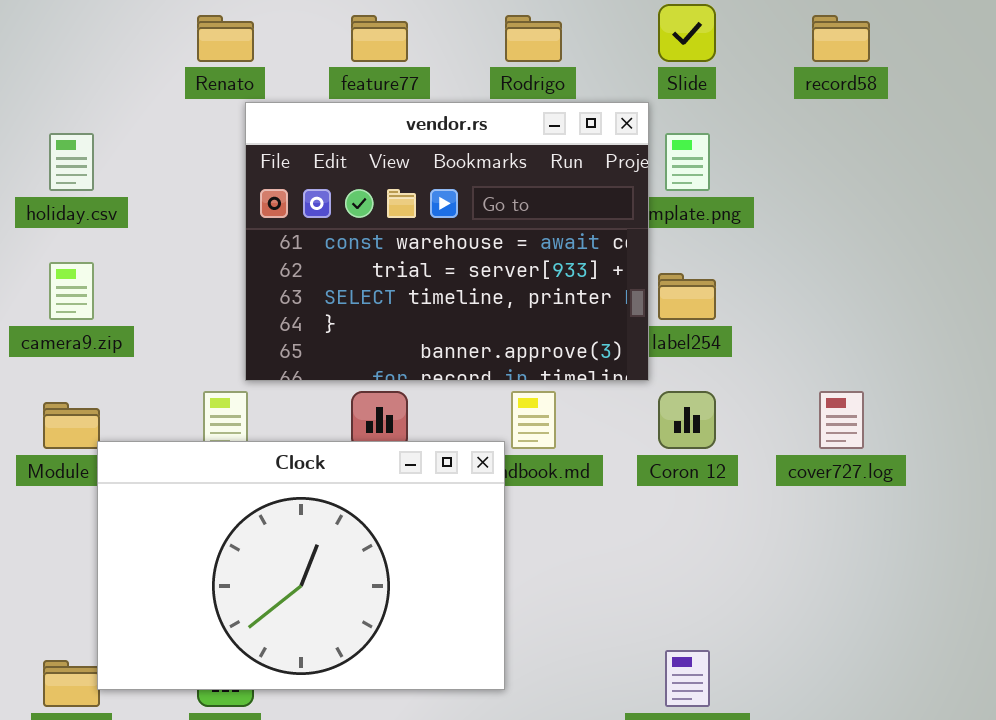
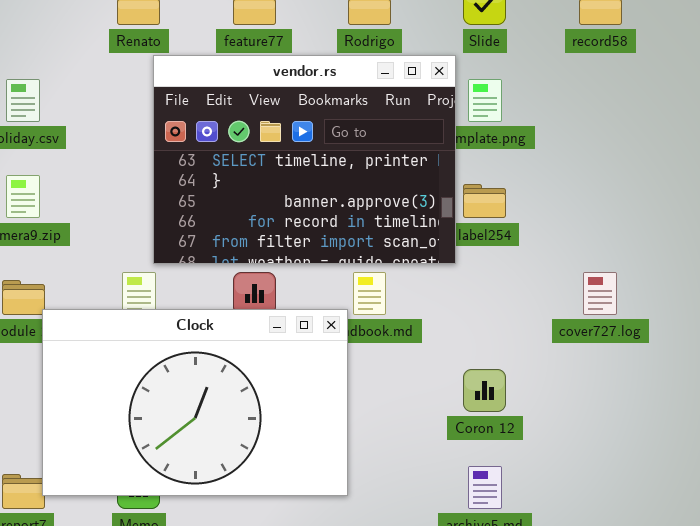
vendor.rs: [245,102,649,381] -> [153,55,456,264], scrolled down 2 rows
Coron 12: [658,391,716,449] -> [463,369,506,412], moved

